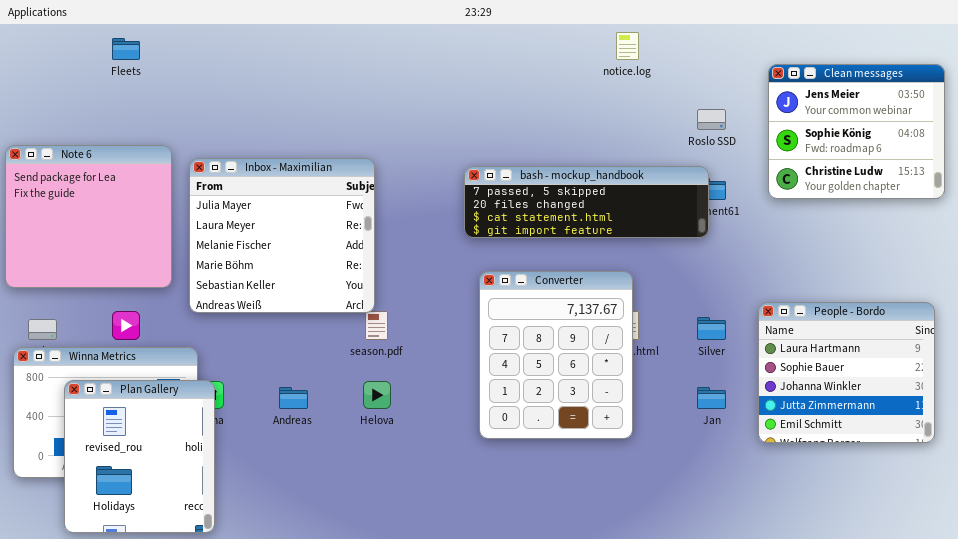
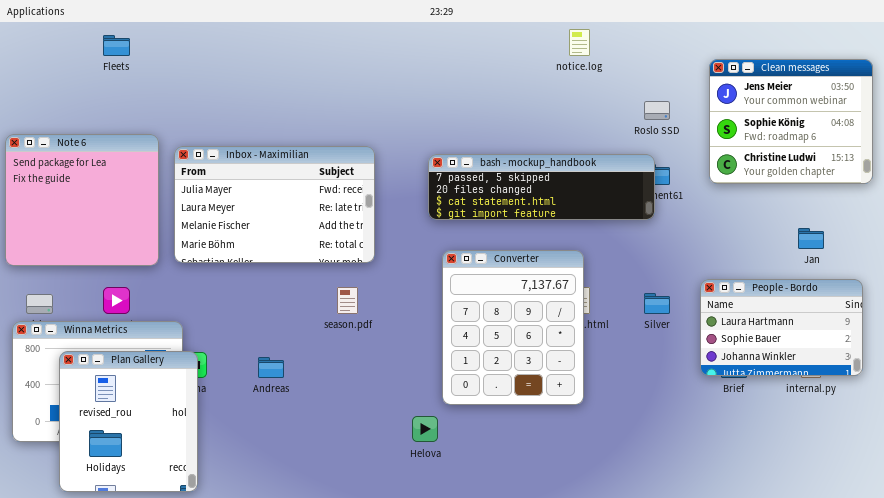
Inbox - Maximilian: [189,158,375,313] -> [174,146,375,263], resized
People - Bordo: [758,302,935,443] -> [700,279,863,376], resized
Helova: [363,381,391,409] -> [412,416,438,442], moved
Jan: [697,387,726,409] -> [798,228,824,249], moved

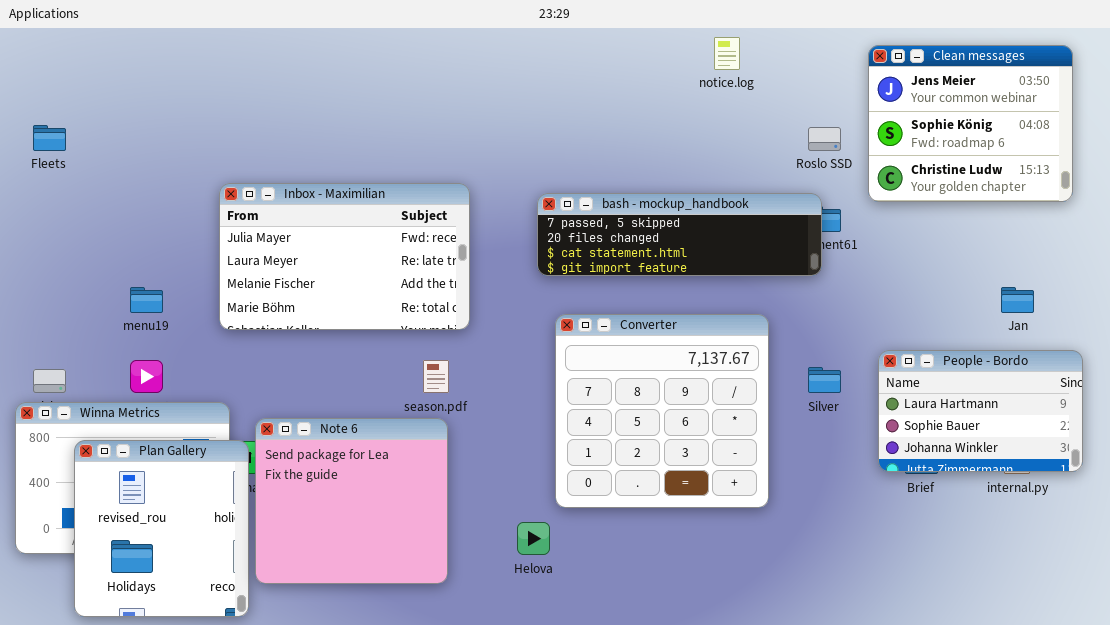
Fleets: [103,35,130,56] -> [33,125,66,151], moved
Clean messages: [709,59,873,184] -> [868,45,1073,202], moved
Note 6: [5,134,159,266] -> [255,418,448,584], moved
Converter: [442,250,584,405] -> [555,314,769,508], resized

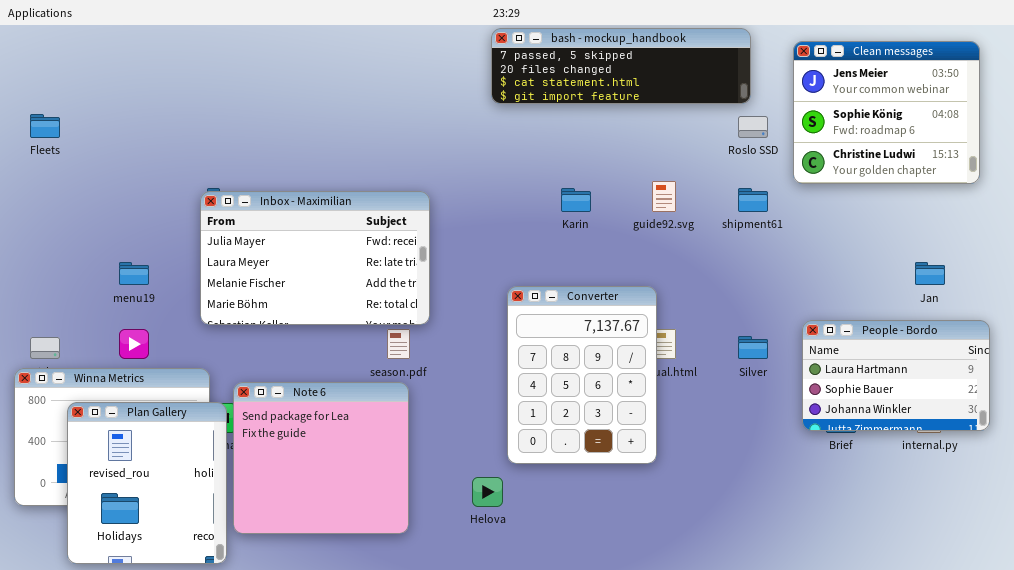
Inbox - Maximilian: [219,183,470,330] -> [200,191,430,325], moved
bash - mockup_handbook: [537,193,822,276] -> [491,28,751,104], moved
Converter: [555,314,769,508] -> [507,286,657,464], resized

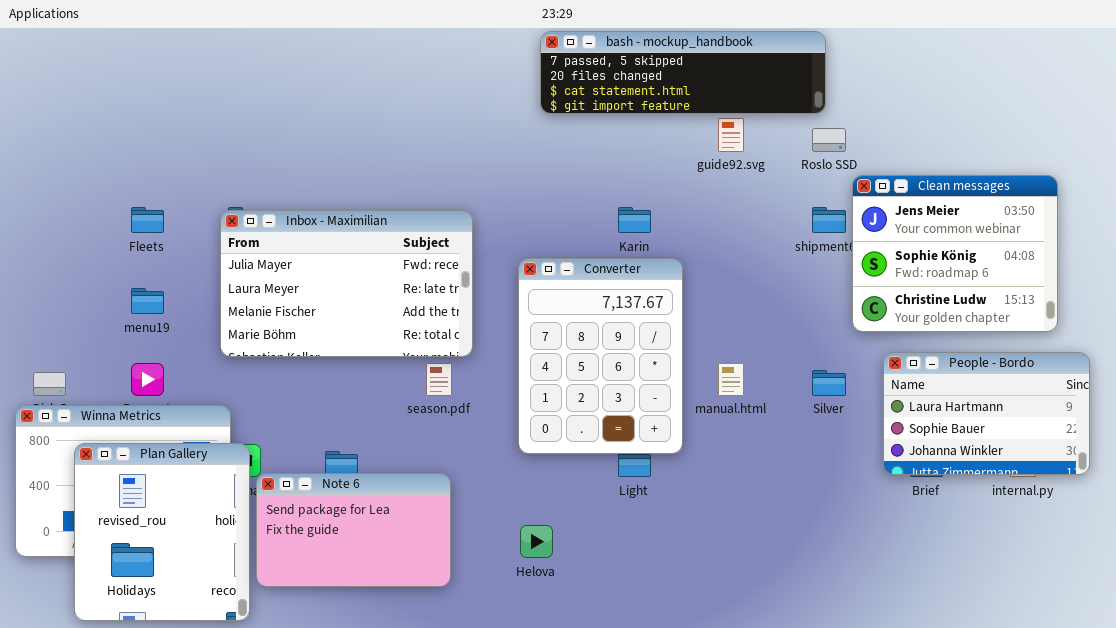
Clean messages: [793,41,980,184] -> [852,175,1058,332], moved
Fleets: [30,114,60,138] -> [131,207,164,233], moved
guide92.svg: [652,181,676,212] -> [718,118,744,152], moved
Converter: [507,286,657,464] -> [518,258,683,454], moved
Note 6: [233,382,409,534] -> [256,473,451,587], resized

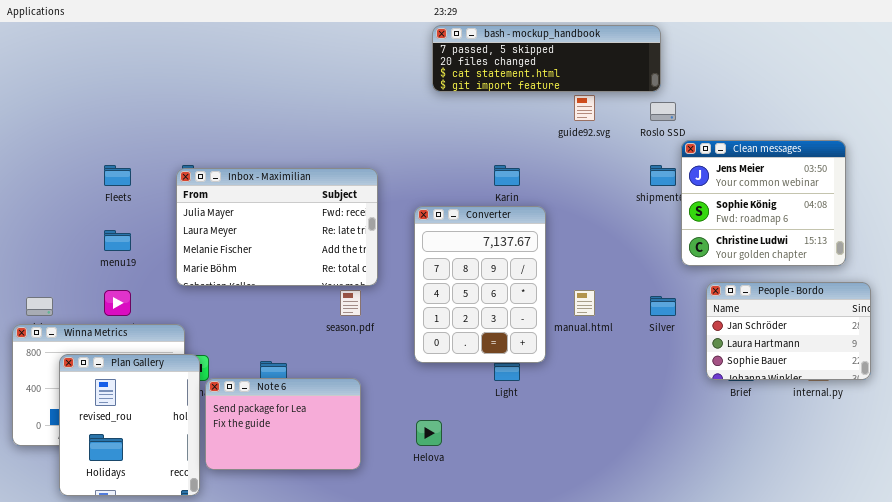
People - Bordo: [883,352,1090,475] -> [706,282,871,380], scrolled up 1 row

